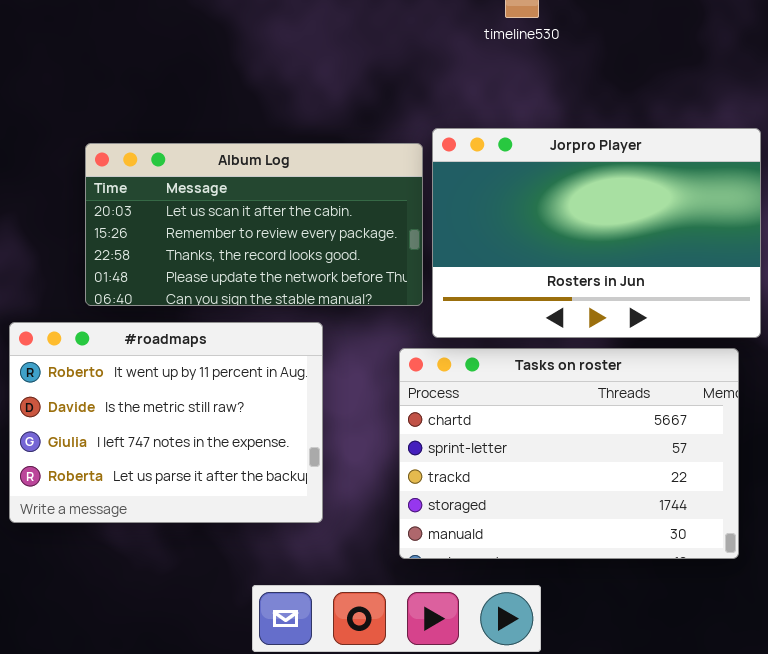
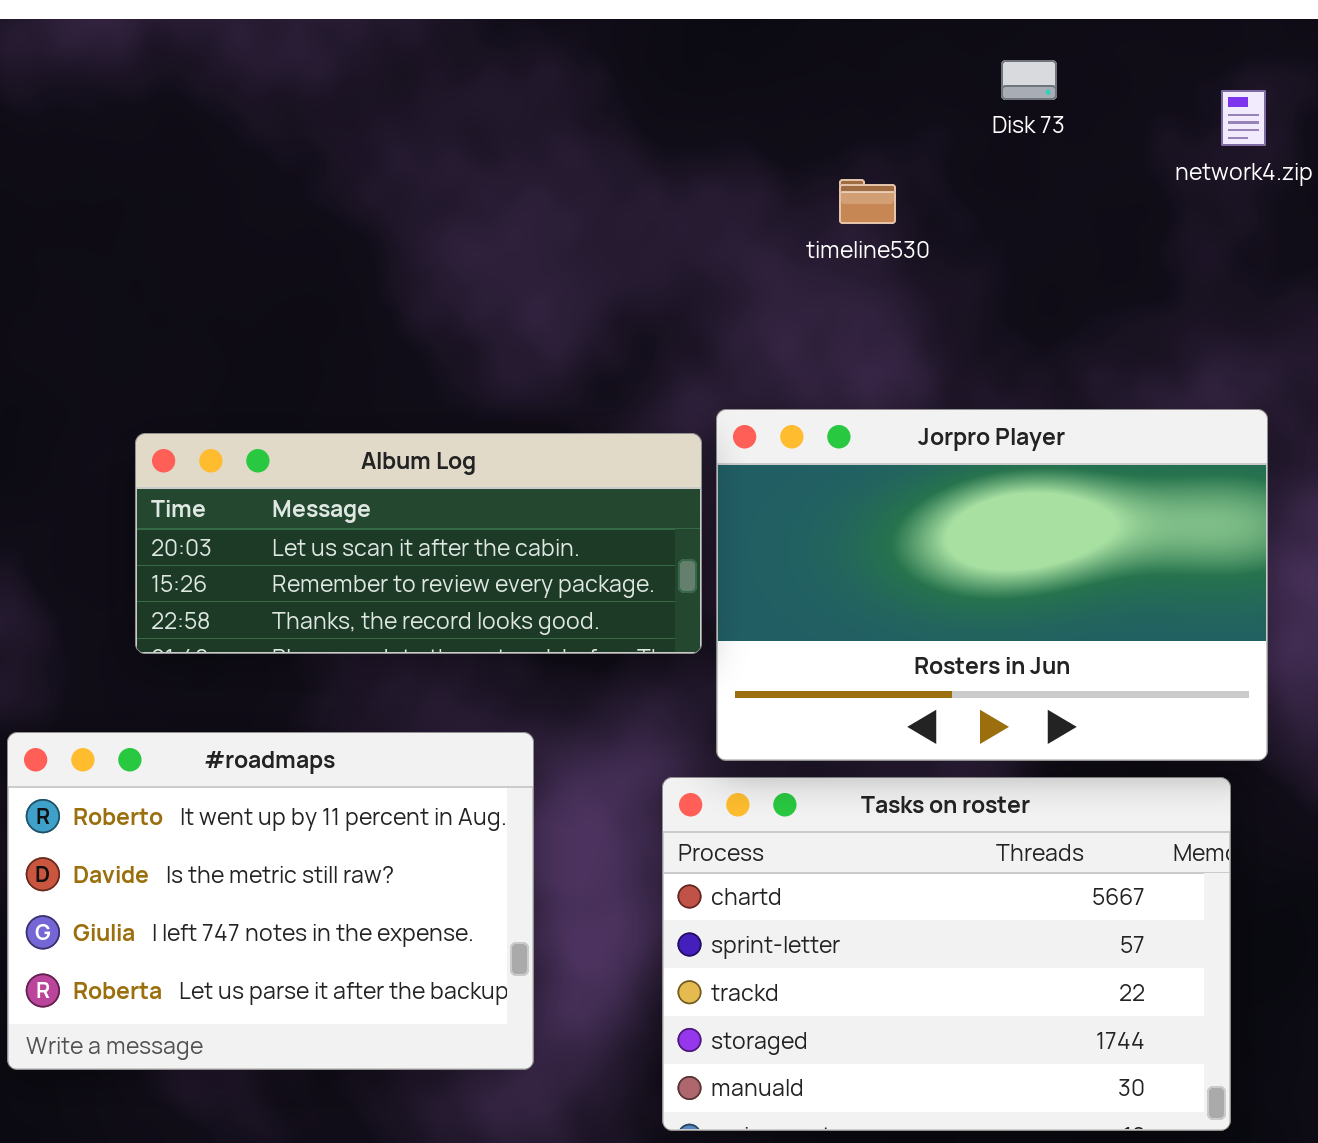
Album Log: [85,143,423,306] -> [135,433,702,654], resized

